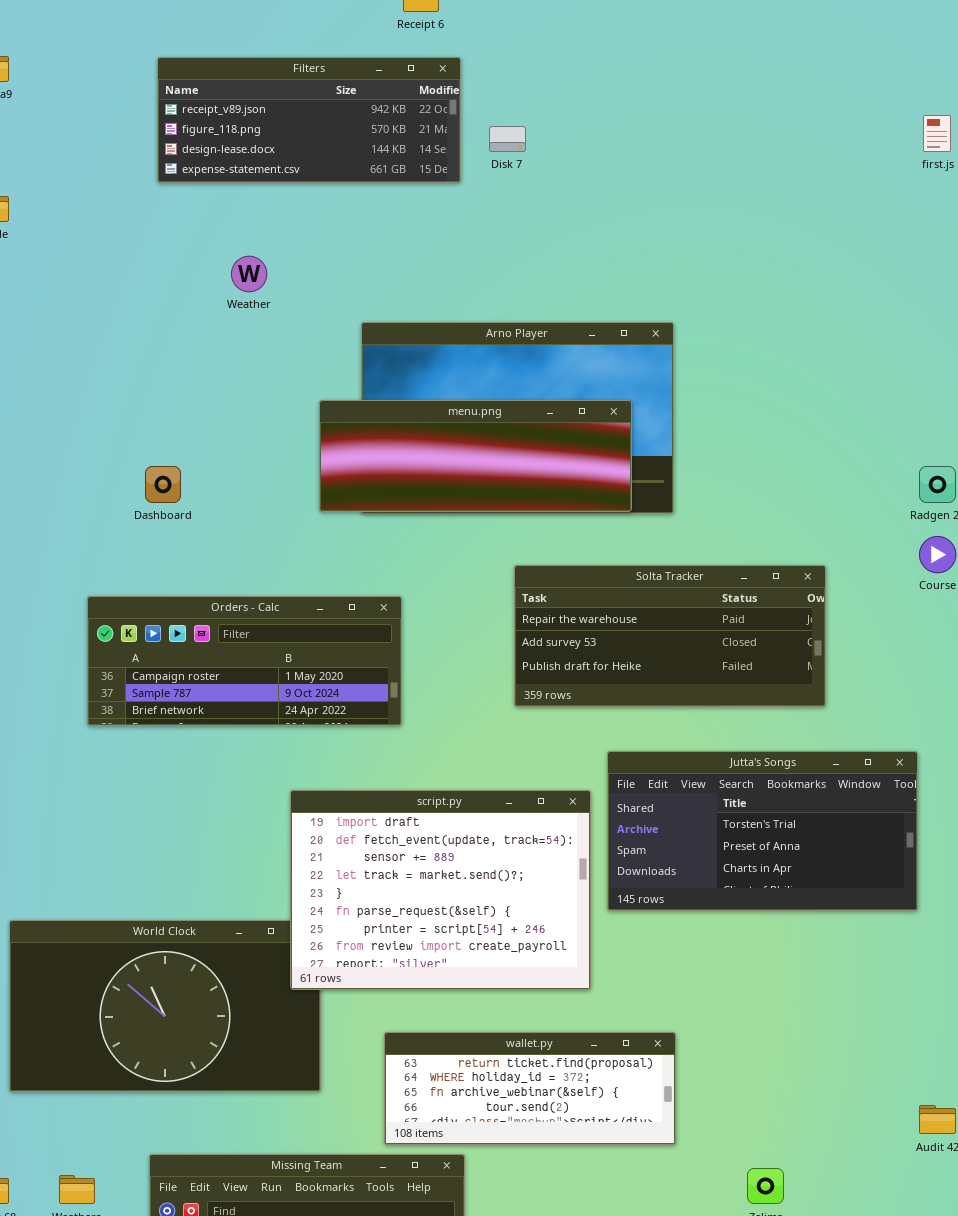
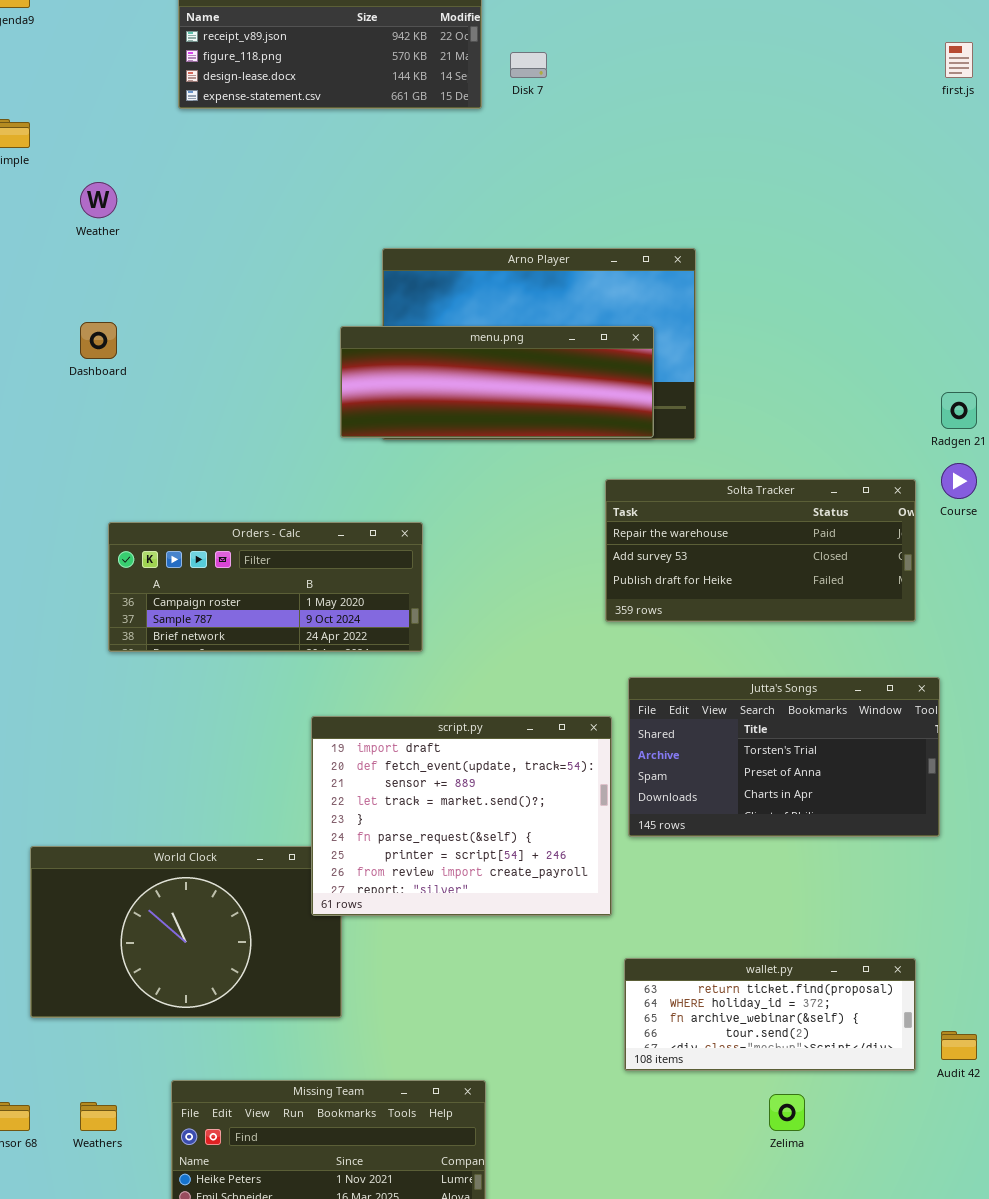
Weather: [231,256,267,292] -> [80,182,117,218], moved
Dashboard: [145,466,181,503] -> [80,322,117,359], moved
Solta Tracker: [514,565,826,707] -> [605,479,916,622], moved
wallet.py: [384,1032,676,1145] -> [624,958,916,1071], moved

